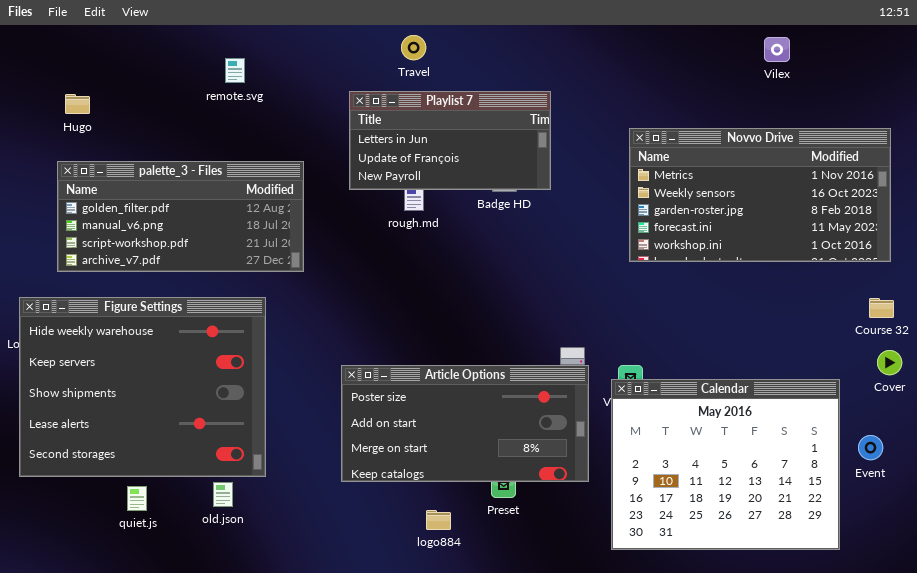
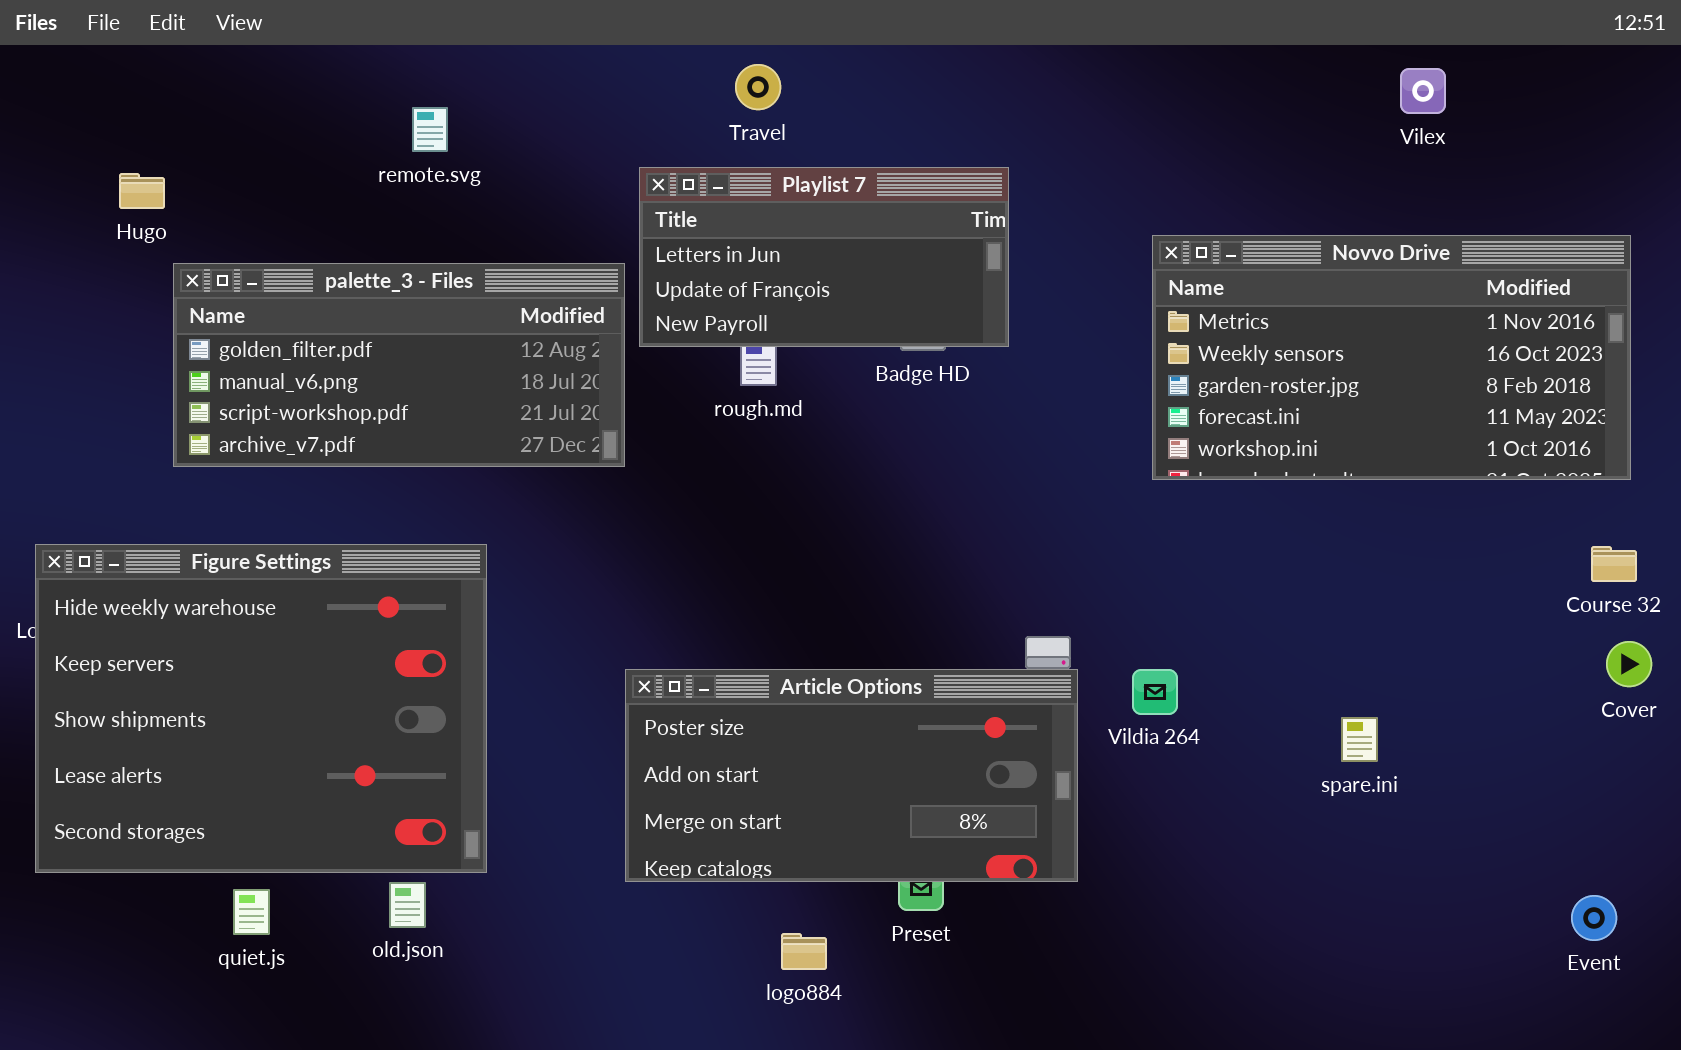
palette_3 - Files: [57,161,304,272] -> [173,263,625,467], moved
Calendar: [611,379,840,550] -> none, closed
Event: [858,435,883,460] -> [1571,895,1617,941], moved

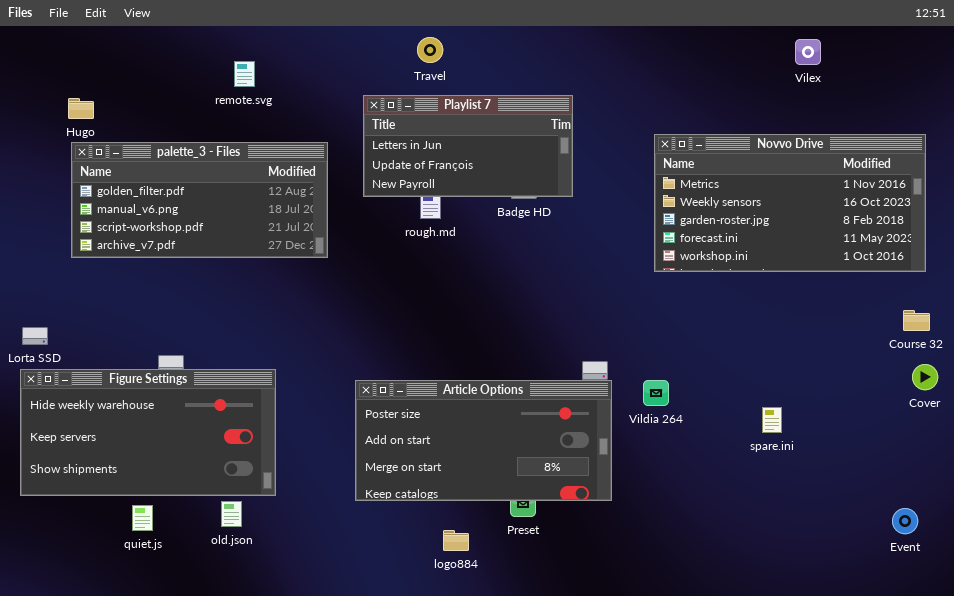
palette_3 - Files: [173,263,625,467] -> [71,142,328,258], moved
Figure Settings: [35,544,487,873] -> [20,369,276,496], resized

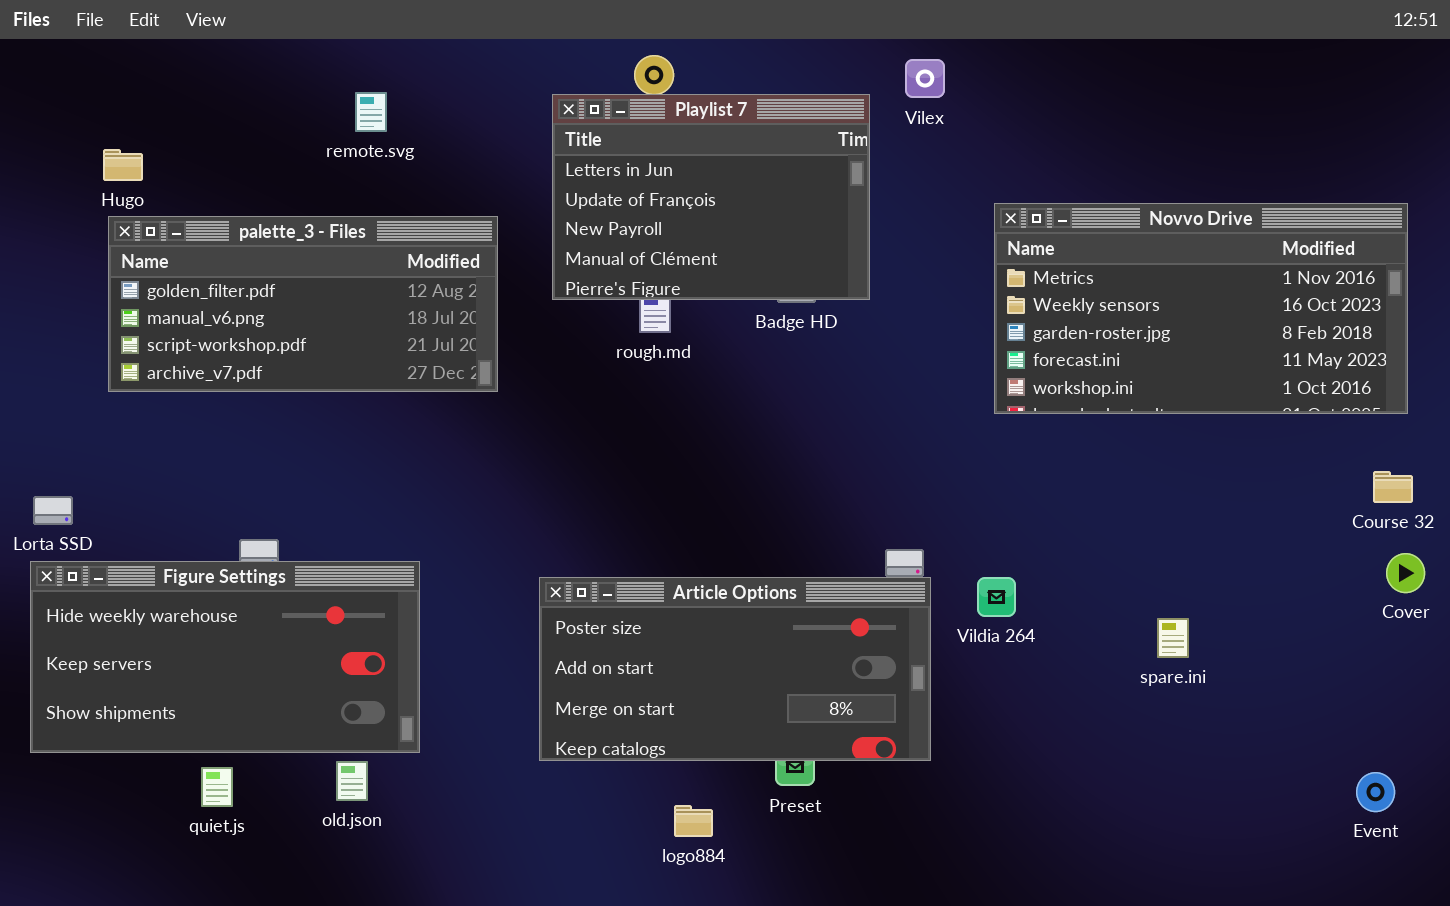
Vilex: [795,39,821,65] -> [905,59,945,98], moved
Playlist 7: [363,95,573,197] -> [552,94,870,300], resized

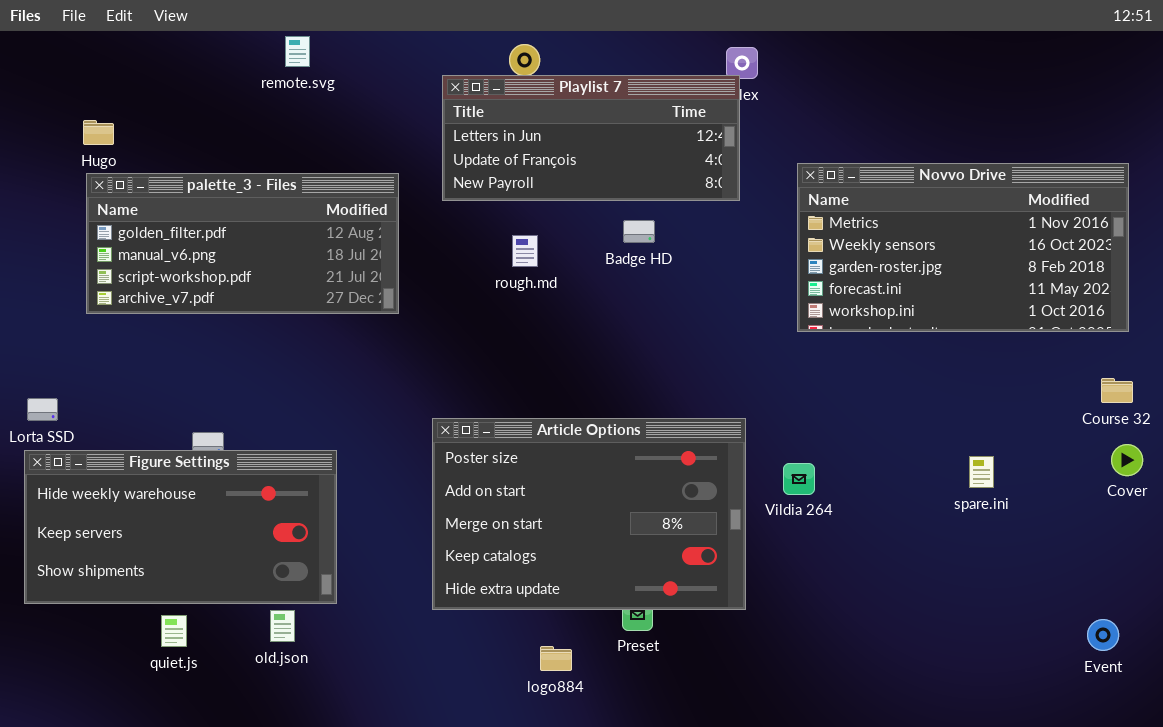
remote.svg: [355,92,387,132] -> [285,36,310,67], moved
Playlist 7: [552,94,870,300] -> [442,75,740,201], resized
Article Options: [539,577,931,761] -> [432,418,746,610], resized
spare.ini: [1157,618,1189,658] -> [969,456,994,488], moved

